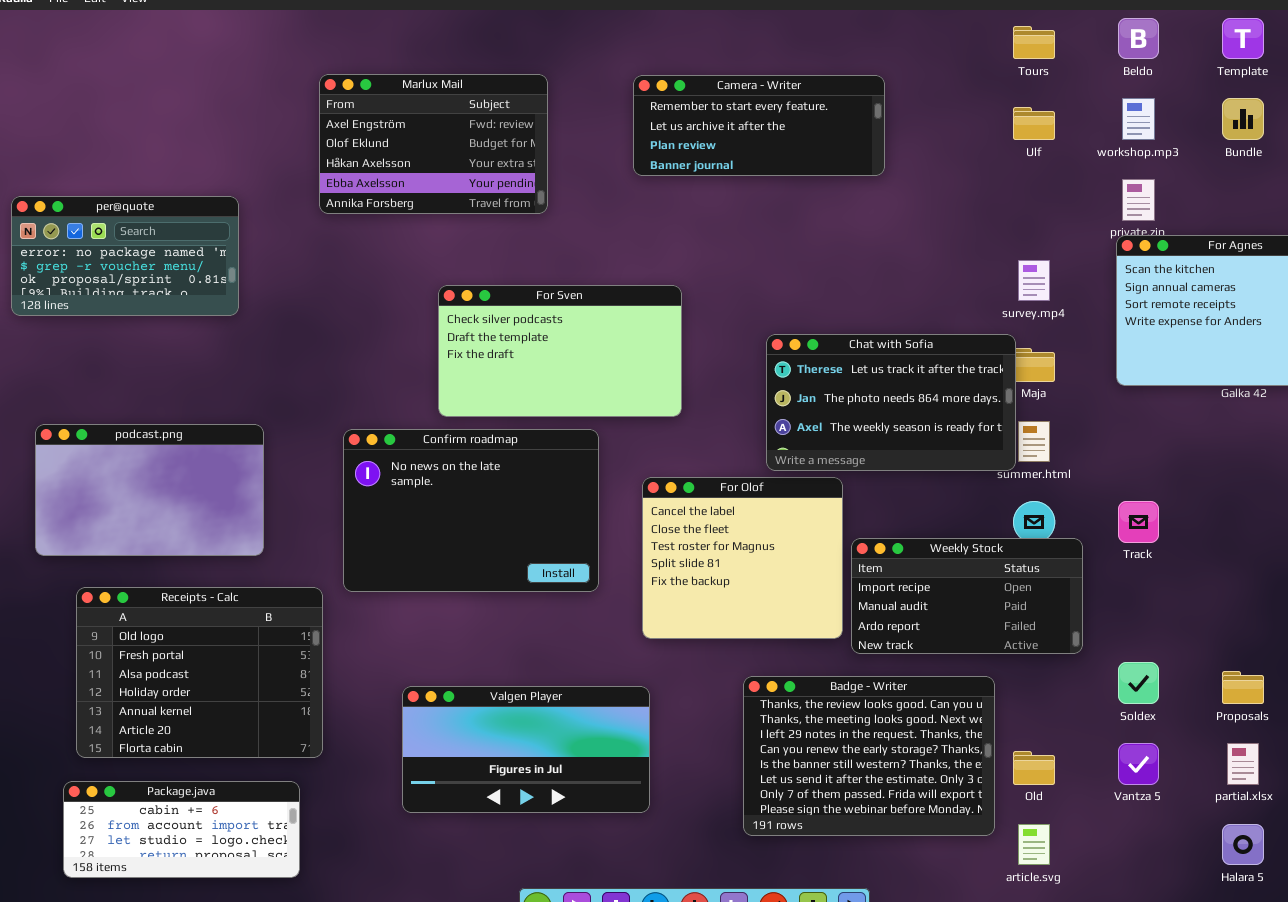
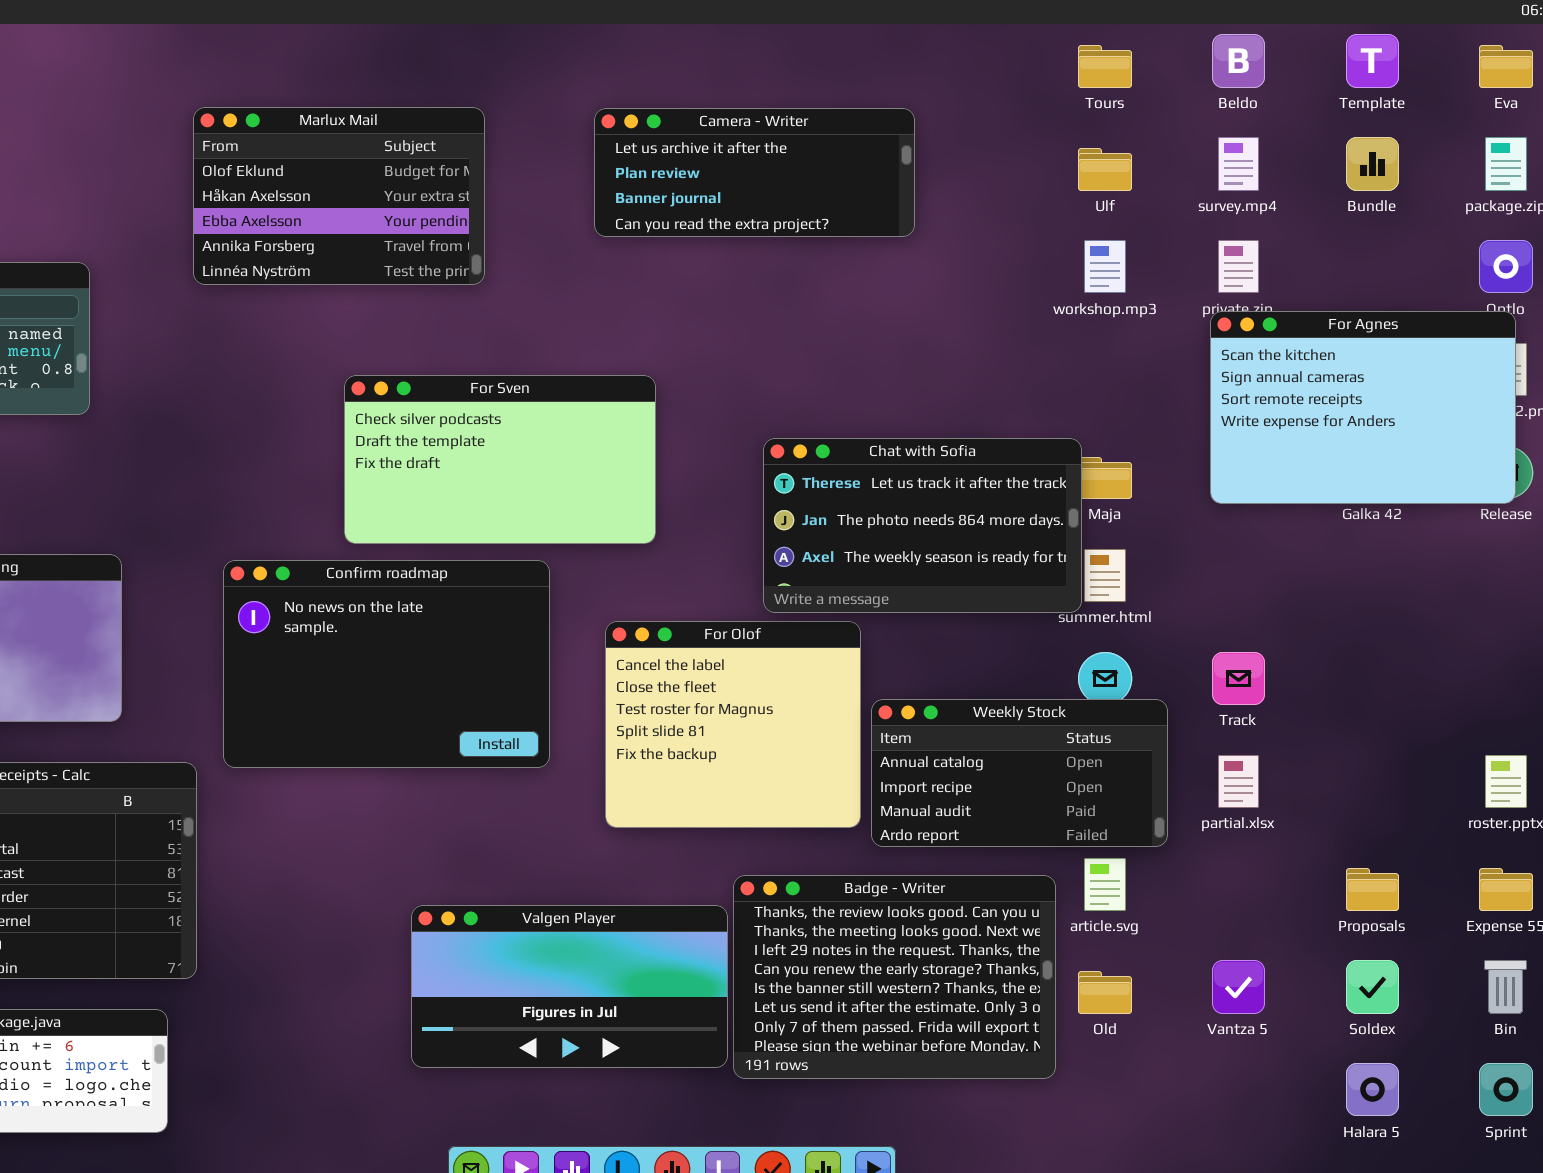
Marlux Mail: [319,74,548,214] -> [193,107,485,285], scrolled down 1 row
Camera - Writer: [633,75,885,176] -> [594,108,915,237], scrolled down 1 row
workshop.mp3: [1122,98,1155,140] -> [1084,240,1126,293], moved
survey.mp4: [1018,260,1050,301] -> [1218,137,1259,191], moved
Weekly Stock: [851,538,1083,654] -> [871,699,1168,847], scrolled up 1 row
Soldex: [1118,662,1159,704] -> [1346,960,1399,1014], moved
Valgen Player: [402,686,650,813] -> [411,905,728,1068], moved
partial.xlsx: [1227,743,1259,785] -> [1218,755,1259,808], moved
article.svg: [1018,824,1050,865] -> [1084,858,1126,911], moved

